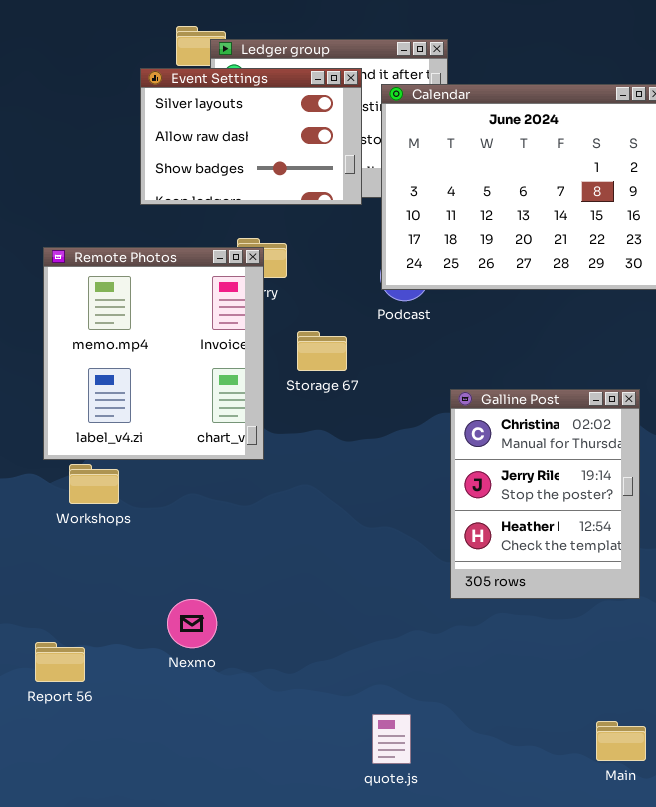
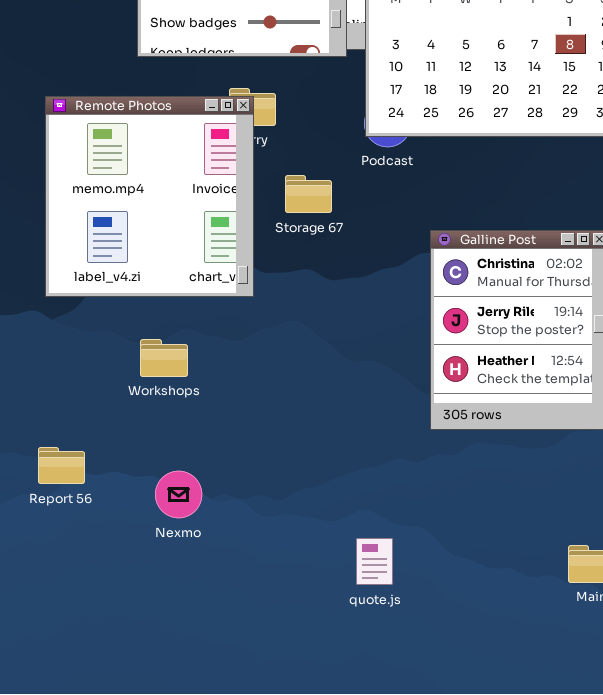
Workshops: [69,464,119,504] -> [140,339,188,377], moved
Nexmo: [167,599,217,648] -> [155,471,202,518], moved
Report 56: [35,642,85,682] -> [38,447,85,484], moved

